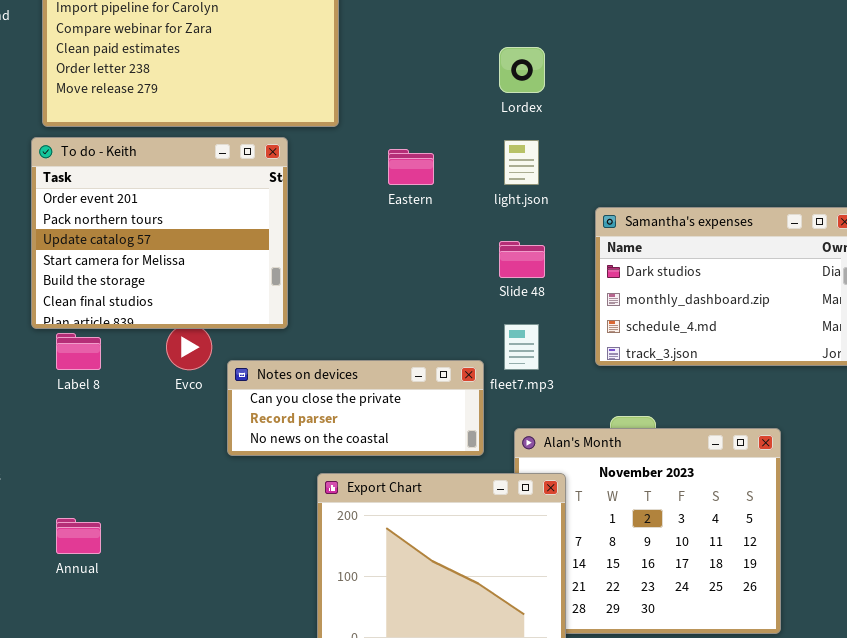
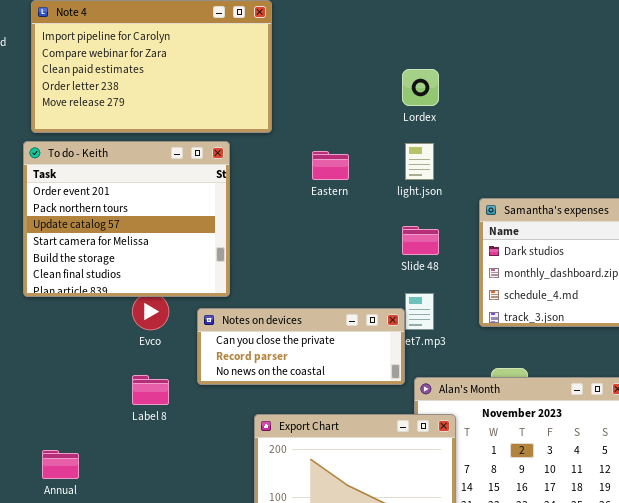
Label 8: [56,333,101,370] -> [132,375,169,405], moved
Notes on devices: [227,360,484,456] -> [197,308,405,385], moved

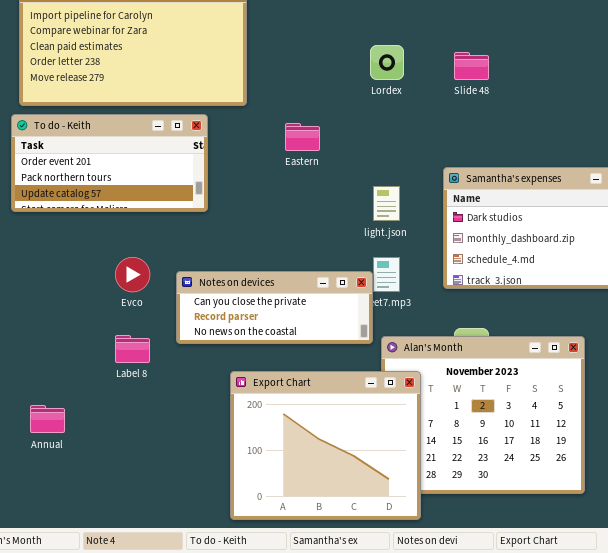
To do - Keith: [23,141,230,297] -> [11,114,208,212], resized
light.json: [405,143,434,180] -> [373,186,400,221], moved
Slide 48: [402,226,439,255] -> [454,52,489,80], moved

